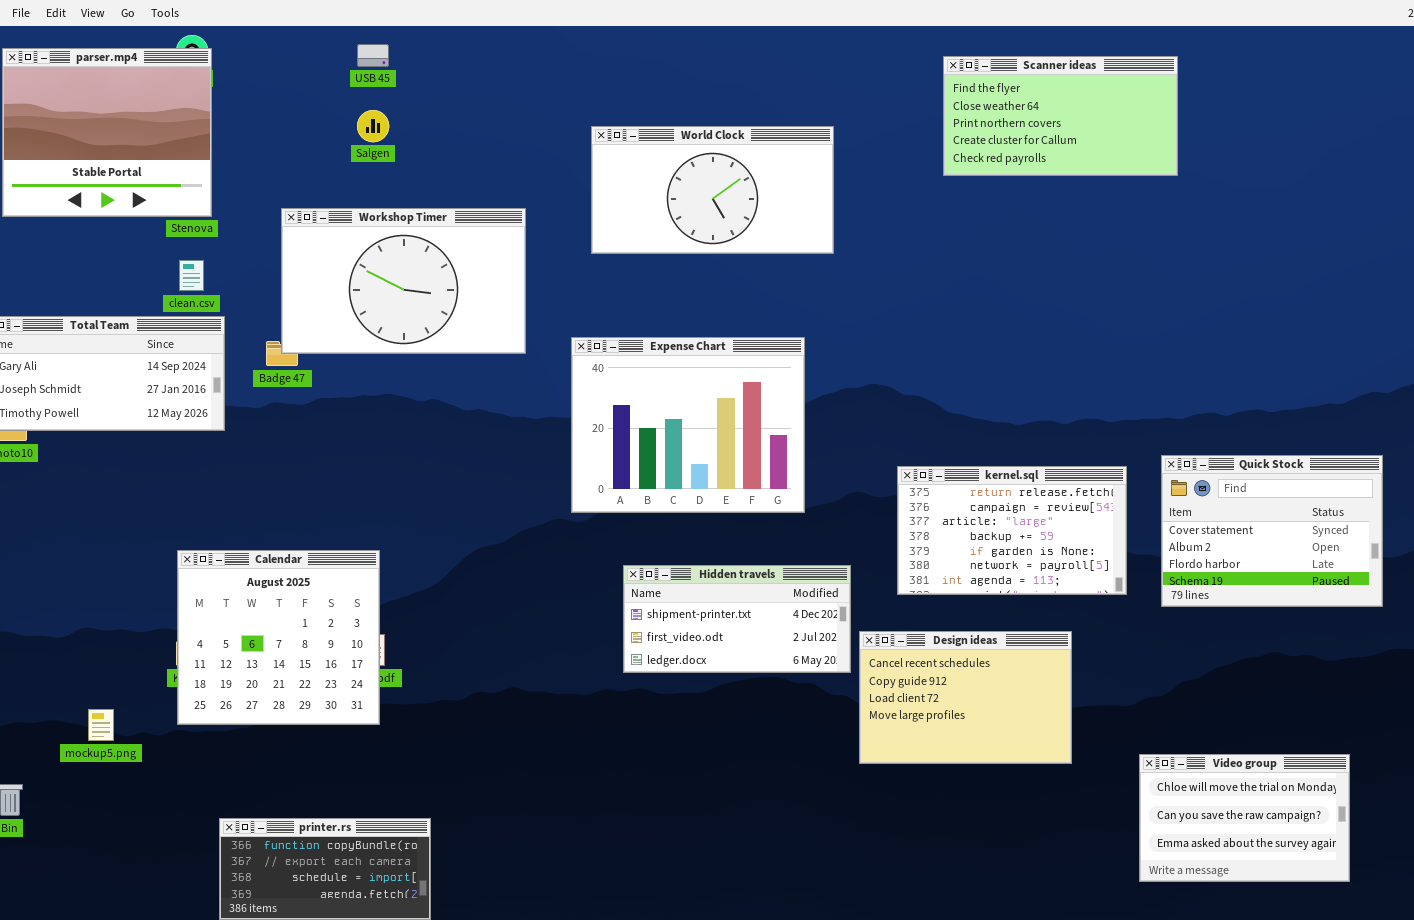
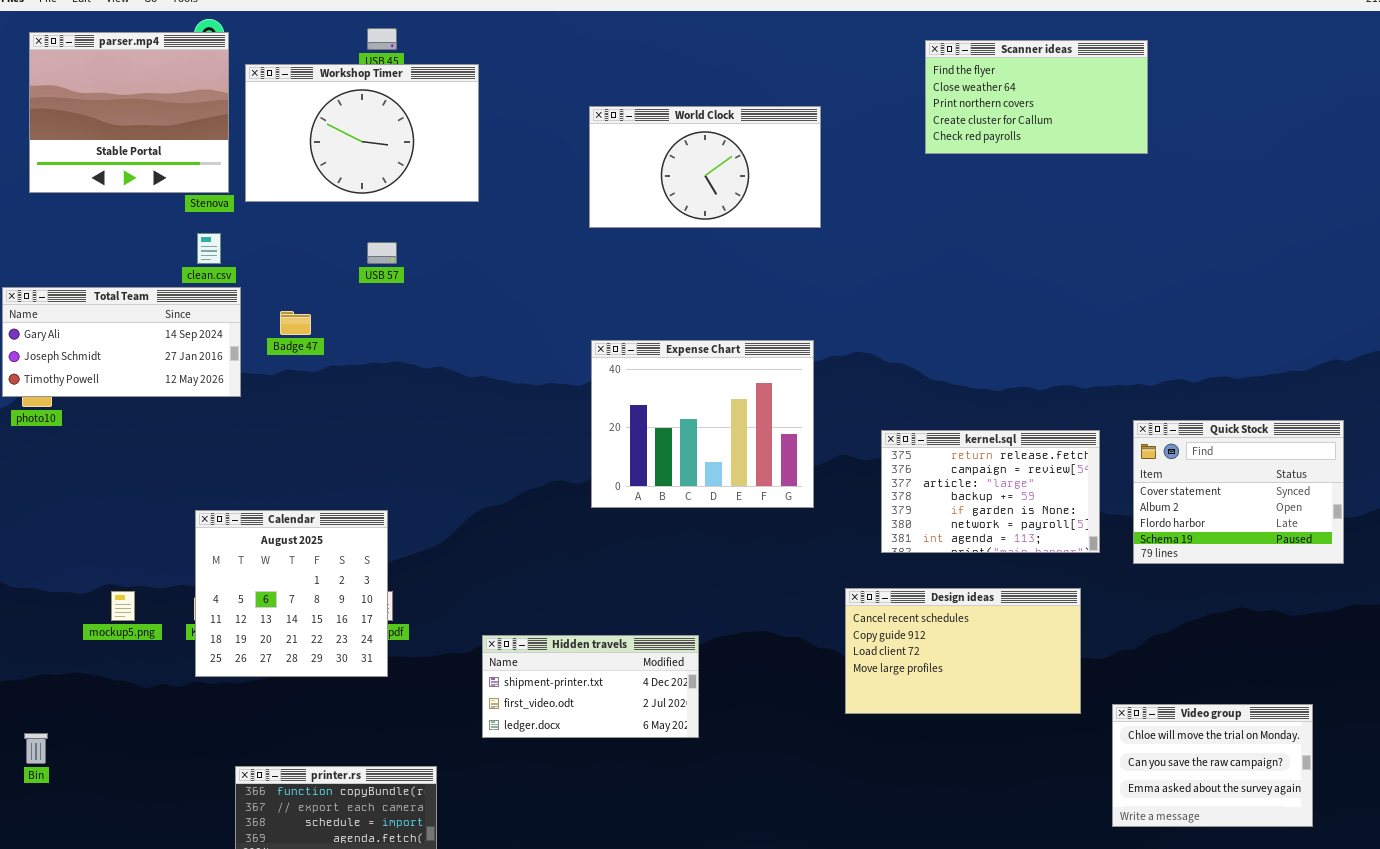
Workshop Timer: [281,208,526,354] -> [245,64,479,202], moved
Expense Chart: [571,337,805,513] -> [591,340,814,508], moved
Hidden travels: [623,565,851,673] -> [482,635,699,738], moved
Design ideas: [859,631,1072,764] -> [845,588,1081,714], resized
mockup5.png: [88,709,114,741] -> [111,591,135,621], moved

